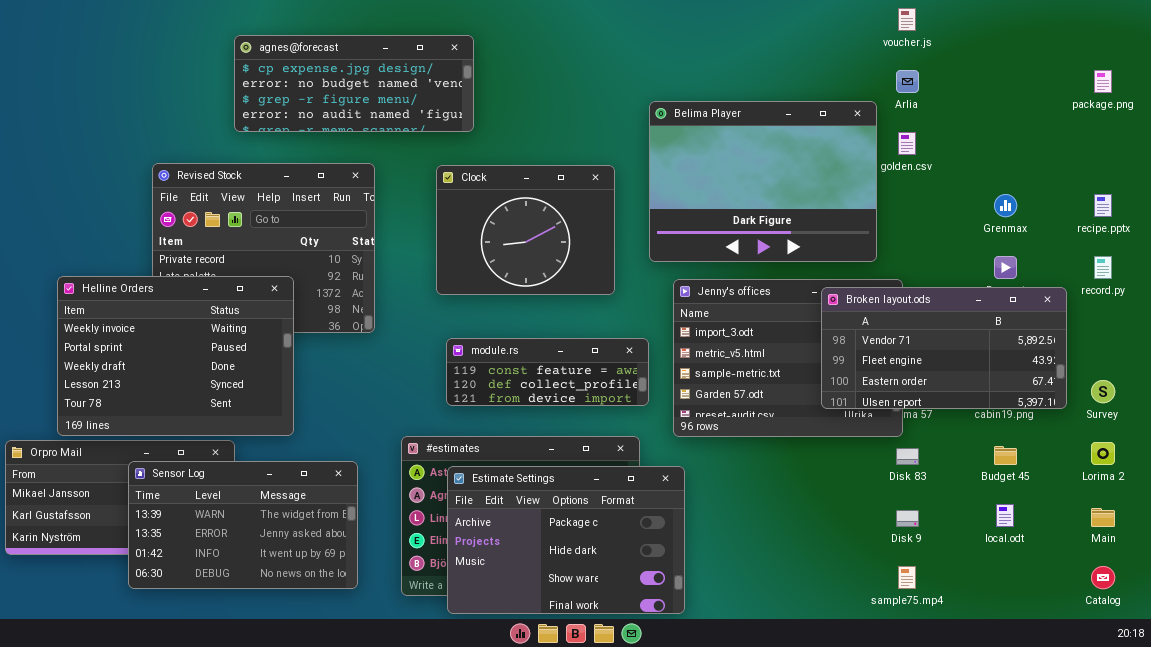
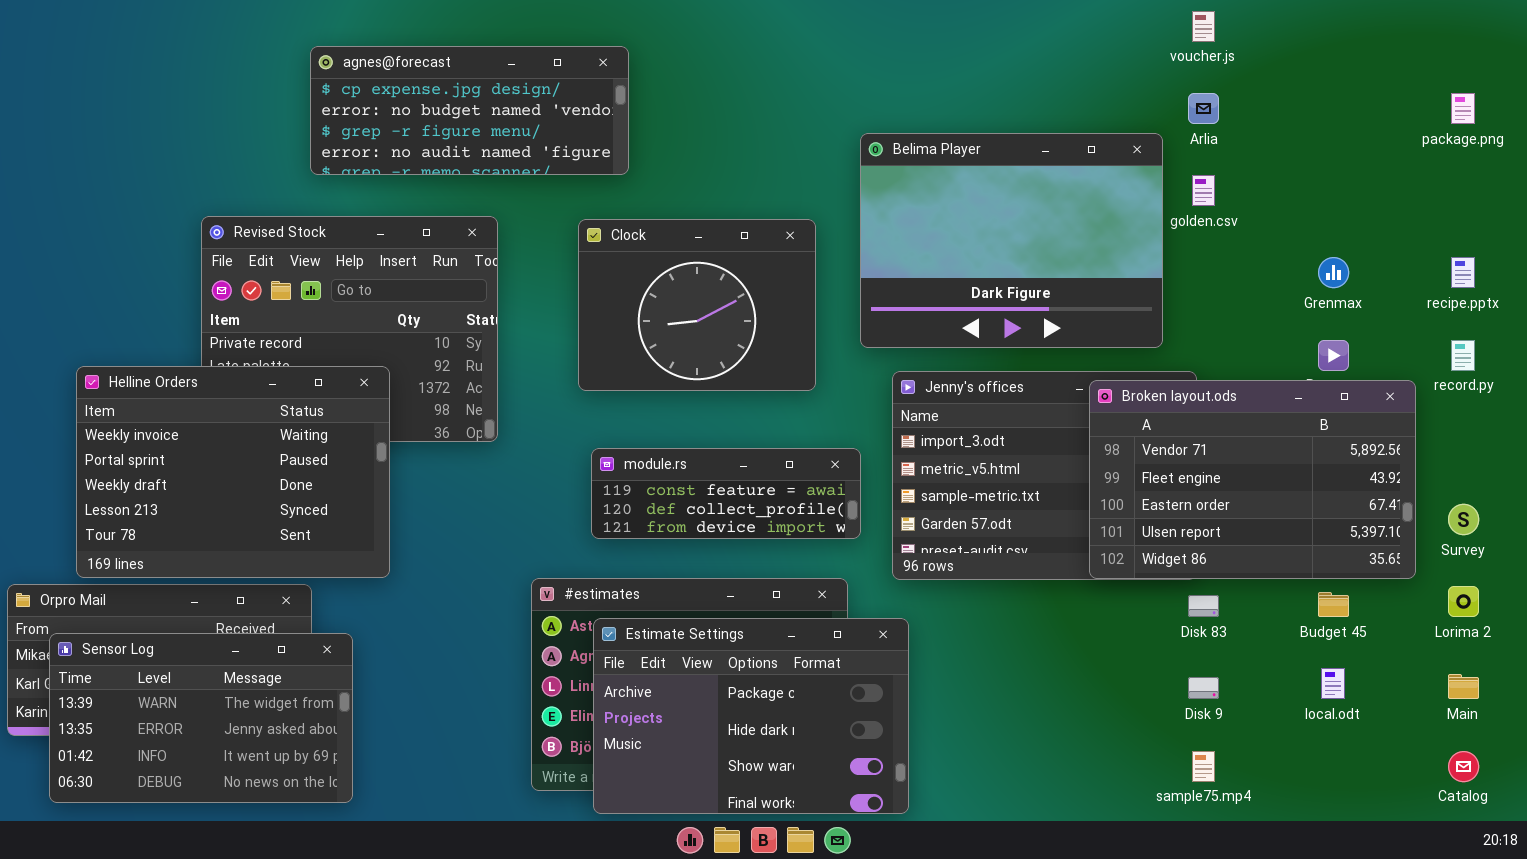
Broken layout.ods: [821,287,1067,409] -> [1089,380,1416,579], resized
Sensor Log: [128,461,358,589] -> [49,633,353,803], moved

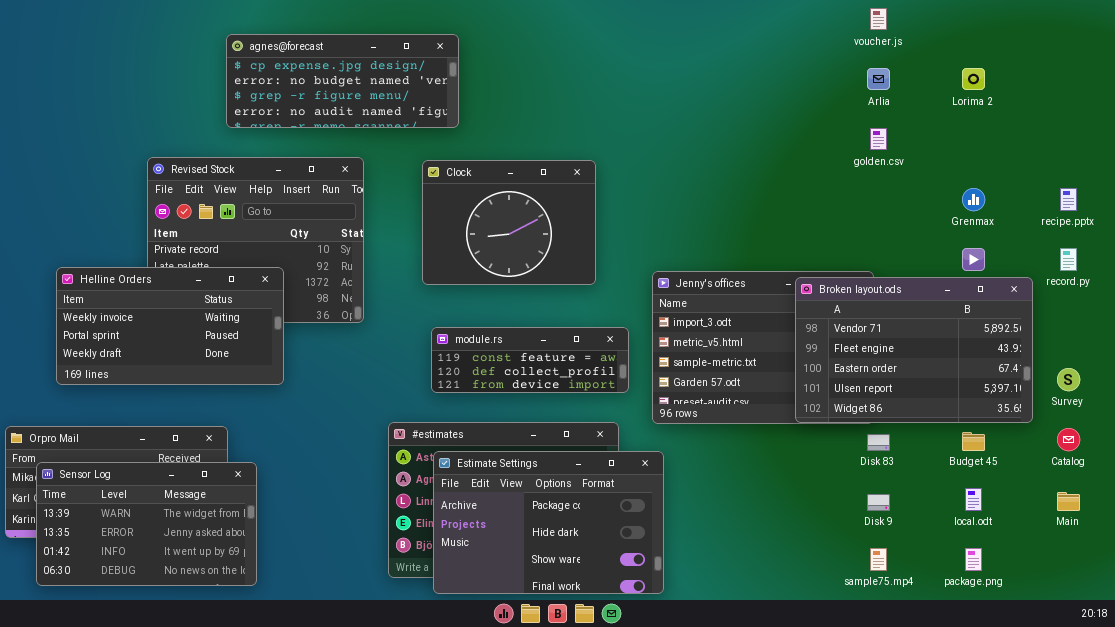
package.png: [1451,93,1475,124] -> [965,548,982,571], moved
Belima Player: [860,133,1163,348] -> none, closed
Helline Orders: [76,366,390,578] -> [56,267,284,385], resized
Lorima 2: [1448,586,1479,617] -> [962,68,985,90], moved
Catalog: [1448,751,1479,782] -> [1057,428,1080,451], moved

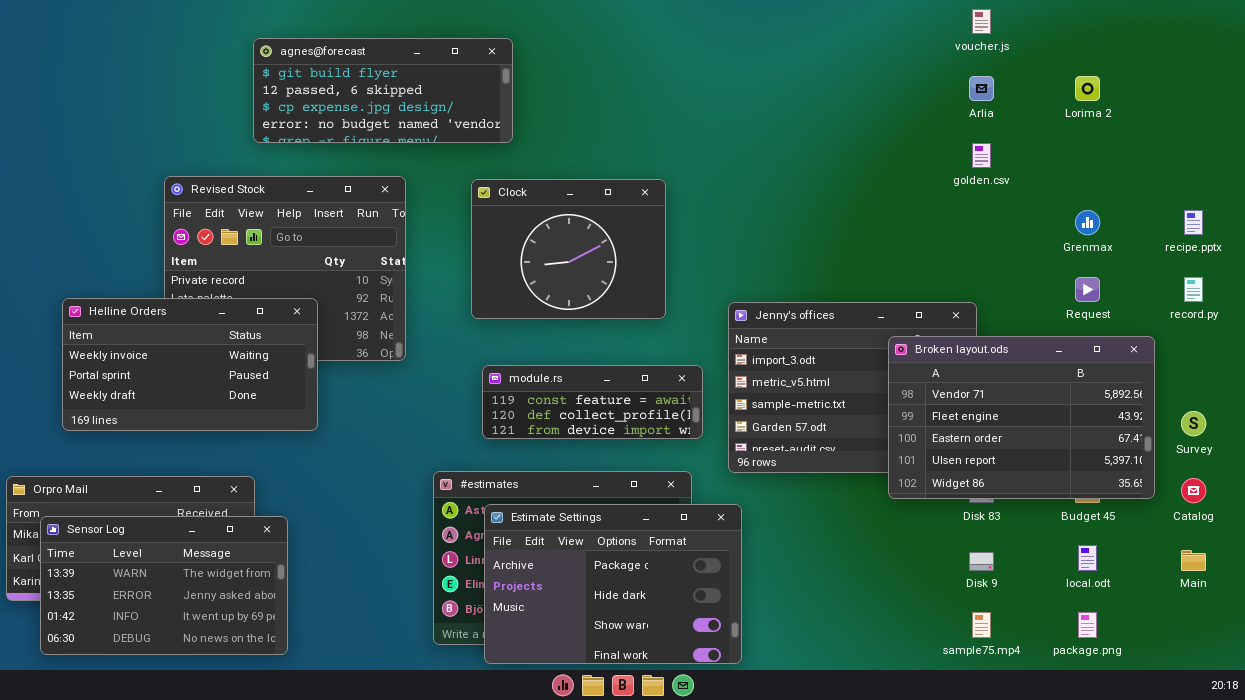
agnes@forecast: [226,34,459,128] -> [253,38,513,143], scrolled up 2 rows
Broken layout.ods: [795,277,1033,423] -> [888,336,1155,499], moved

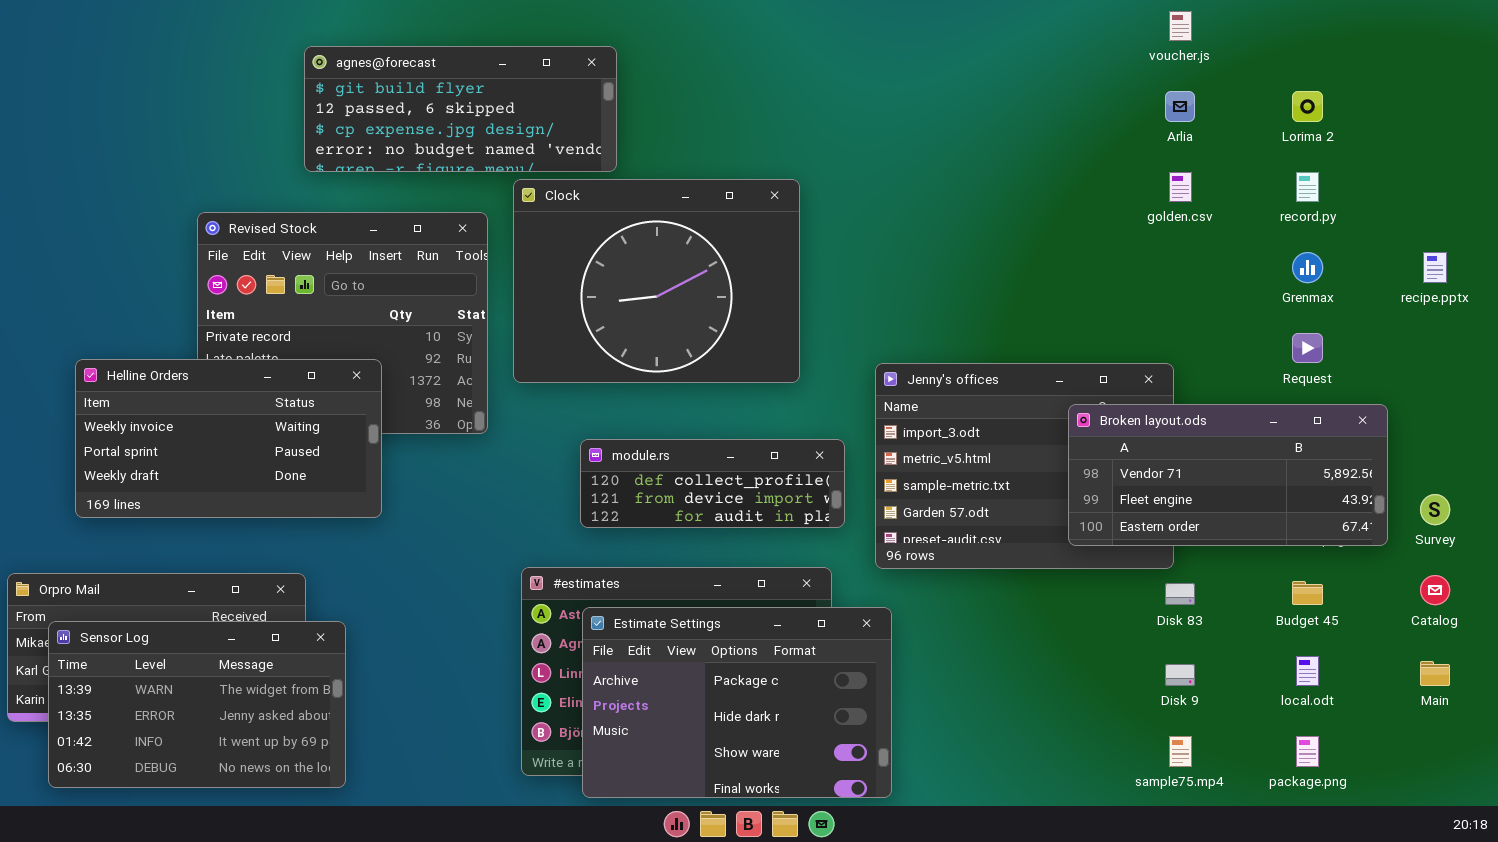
Clock: [471,179,666,319] -> [513,179,800,383], resized
record.py: [1184,277,1203,302] -> [1296,172,1319,202], moved
Broken layout.ods: [888,336,1155,499] -> [1068,404,1388,546], resized
module.rs: [482,365,703,439] -> [580,439,845,528], scrolled down 1 row

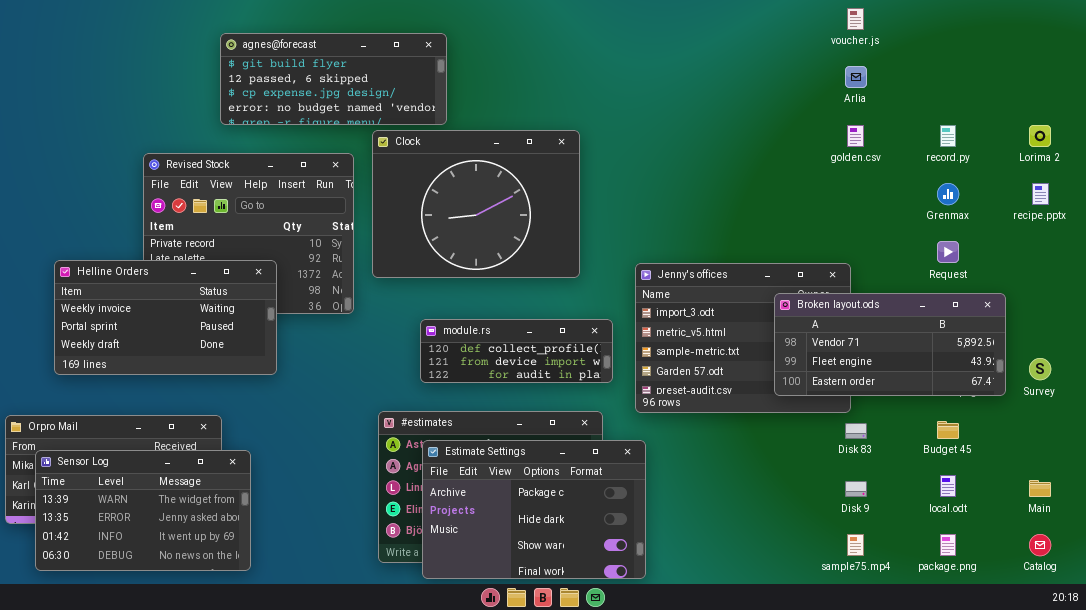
Lorima 2: [1292,91,1323,122] -> [1029,125,1051,147], moved
Catalog: [1420,575,1450,605] -> [1029,534,1051,556], moved

